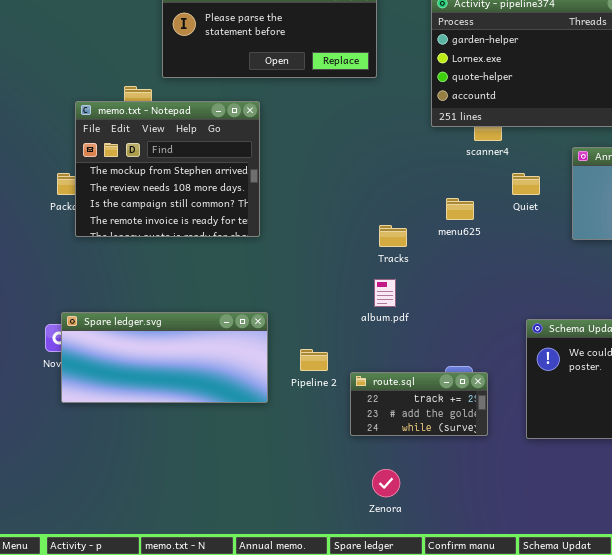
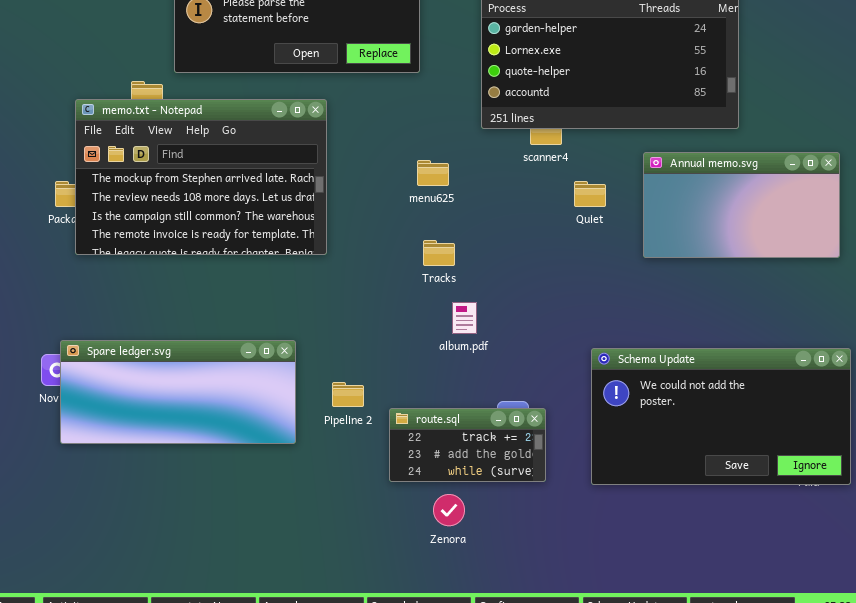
memo.txt - Notepad: [75,101,260,237] -> [75,99,327,255], resized
menu625: [446,198,474,220] -> [417,160,449,186], moved
album.pdf: [374,279,396,307] -> [452,302,477,334], moved
Zenora: [372,469,400,497] -> [433,494,465,526], moved

